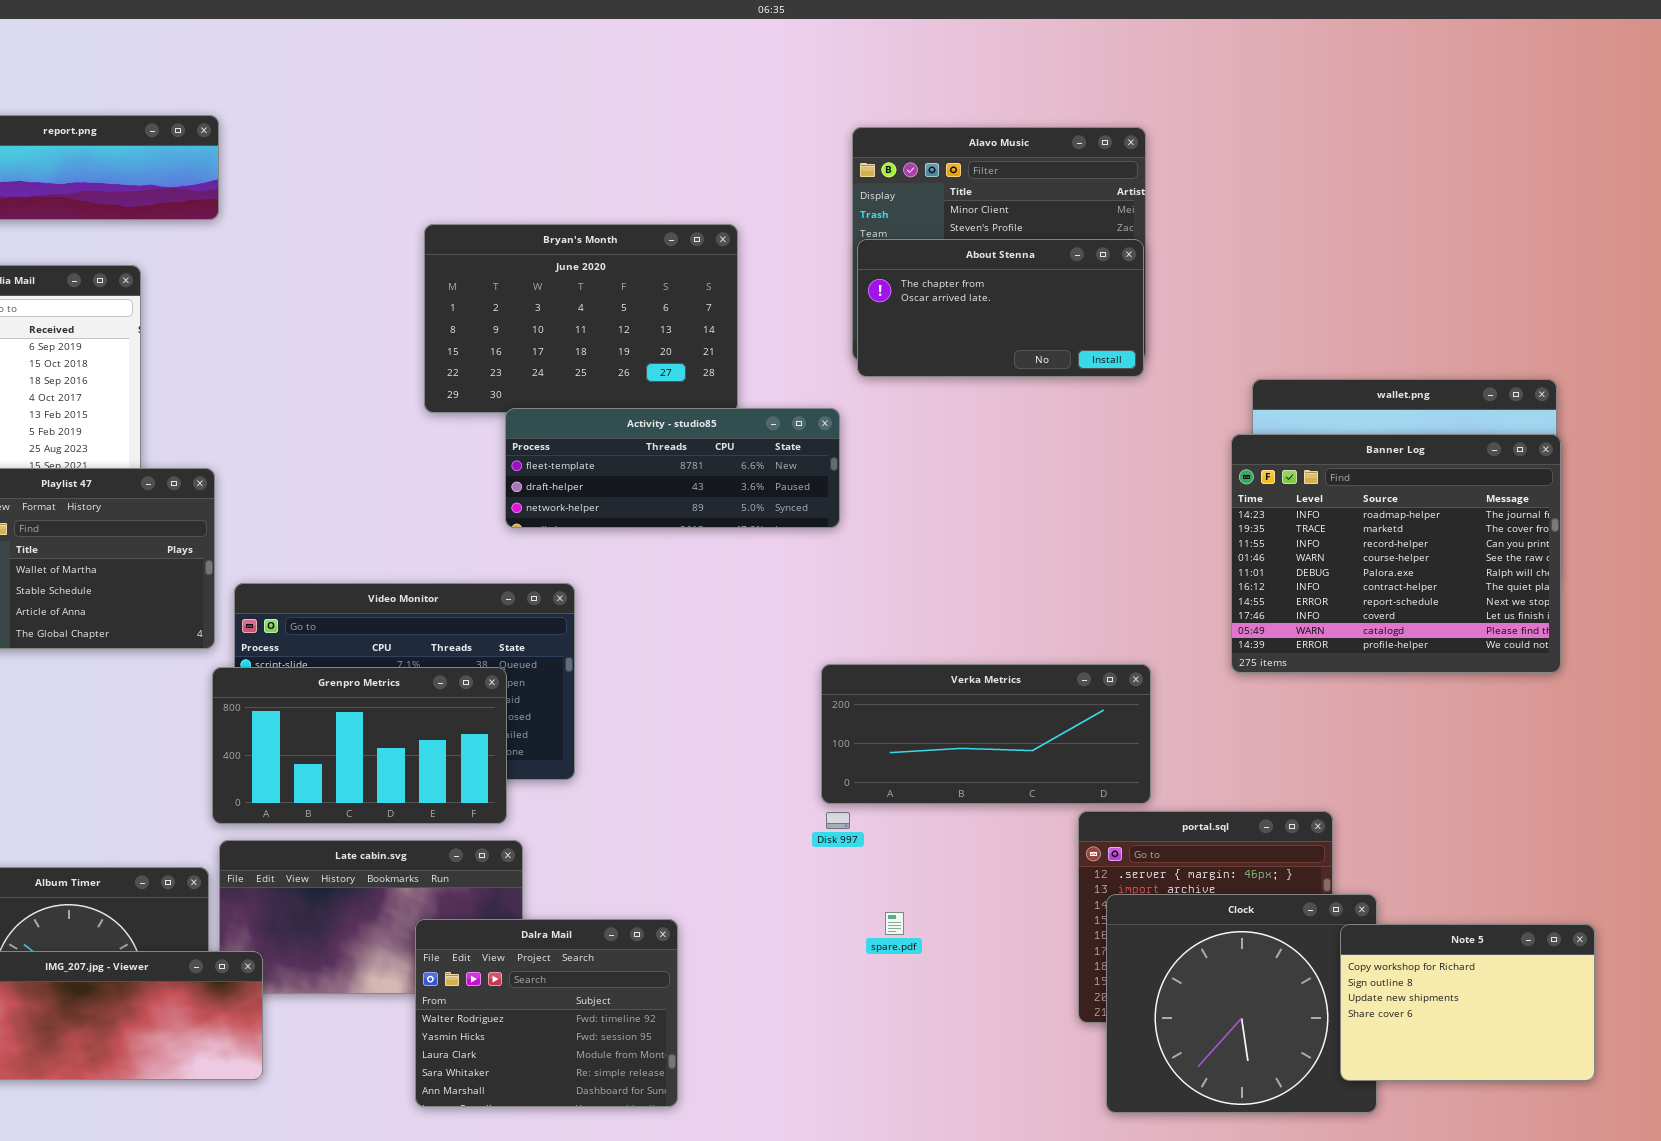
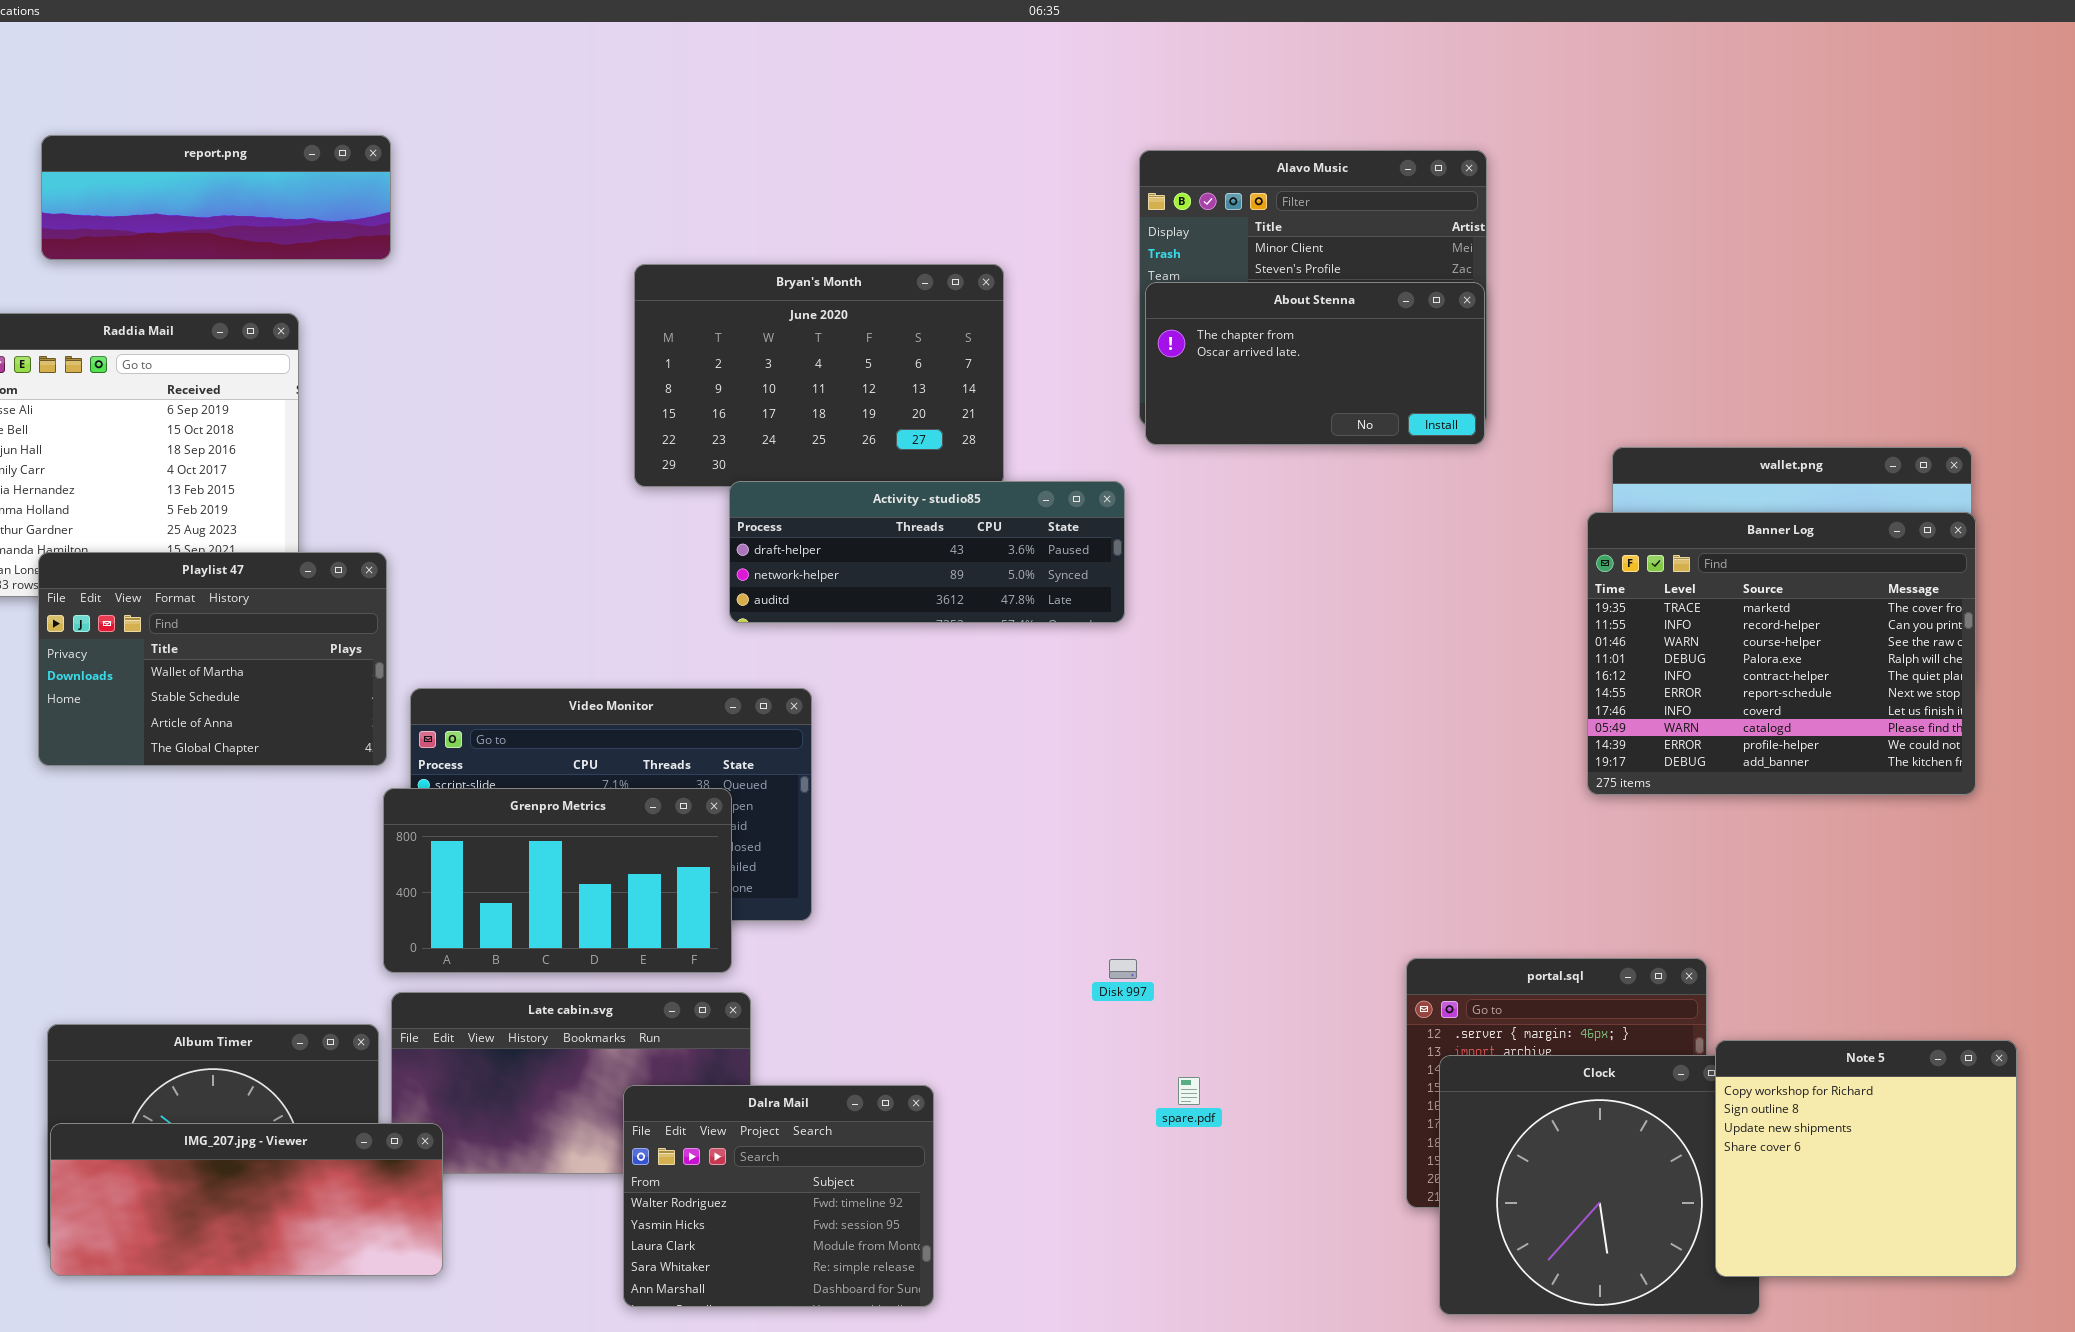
Activity - studio85: [505,408,840,528] -> [729,481,1125,623], scrolled down 1 row
Banner Log: [1231,434,1561,673] -> [1587,512,1976,795], scrolled down 1 row
Verka Metrics: [821,664,1151,804] -> none, closed
Note 5: [1340,924,1595,1081] -> [1715,1040,2017,1277], resized

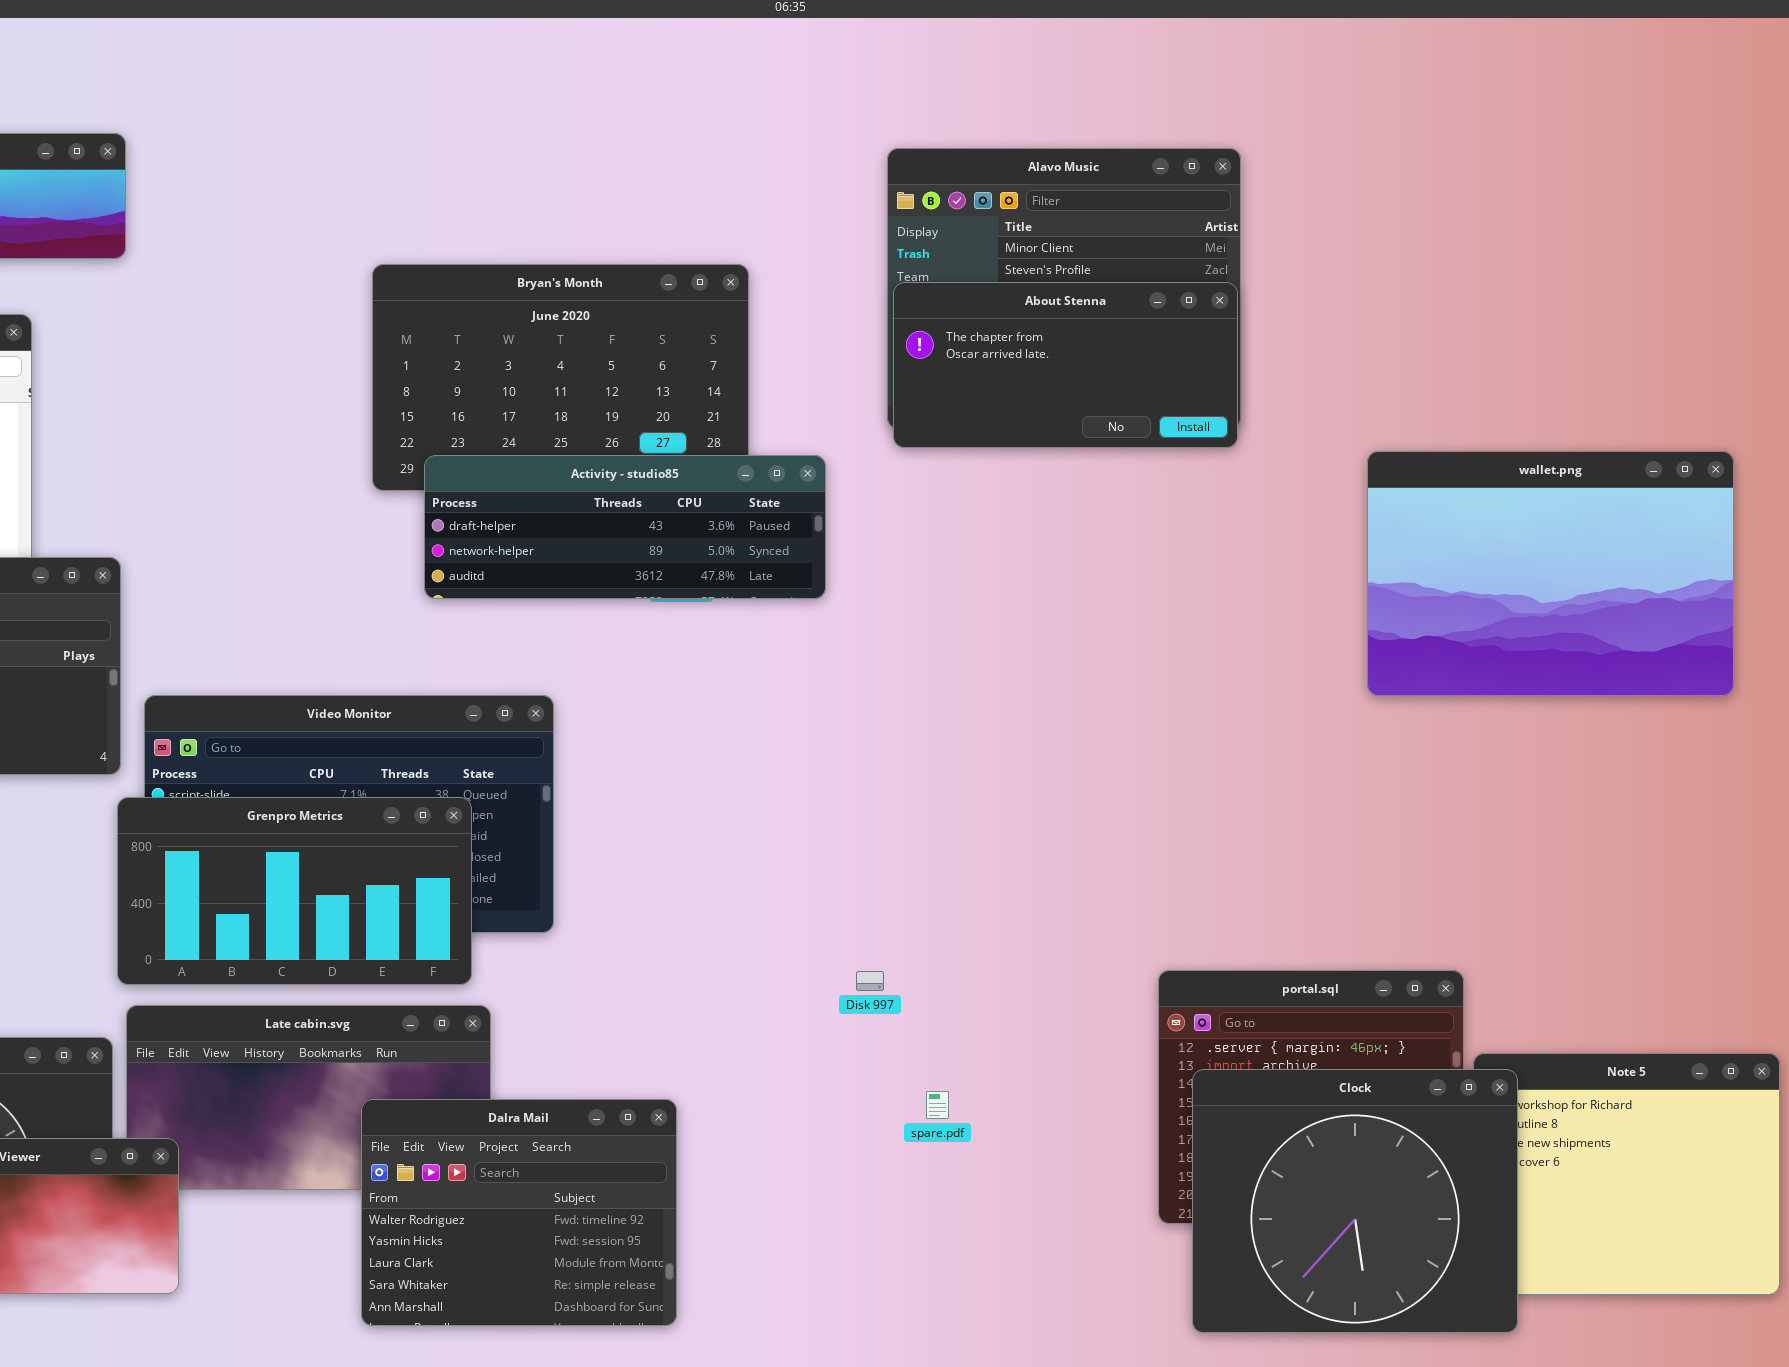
Activity - studio85: [729,481,1125,623] -> [424,455,826,599], moved
Banner Log: [1587,512,1976,795] -> none, closed
Clock: [1439,1055,1760,1315] -> [1192,1069,1518,1333], raised

